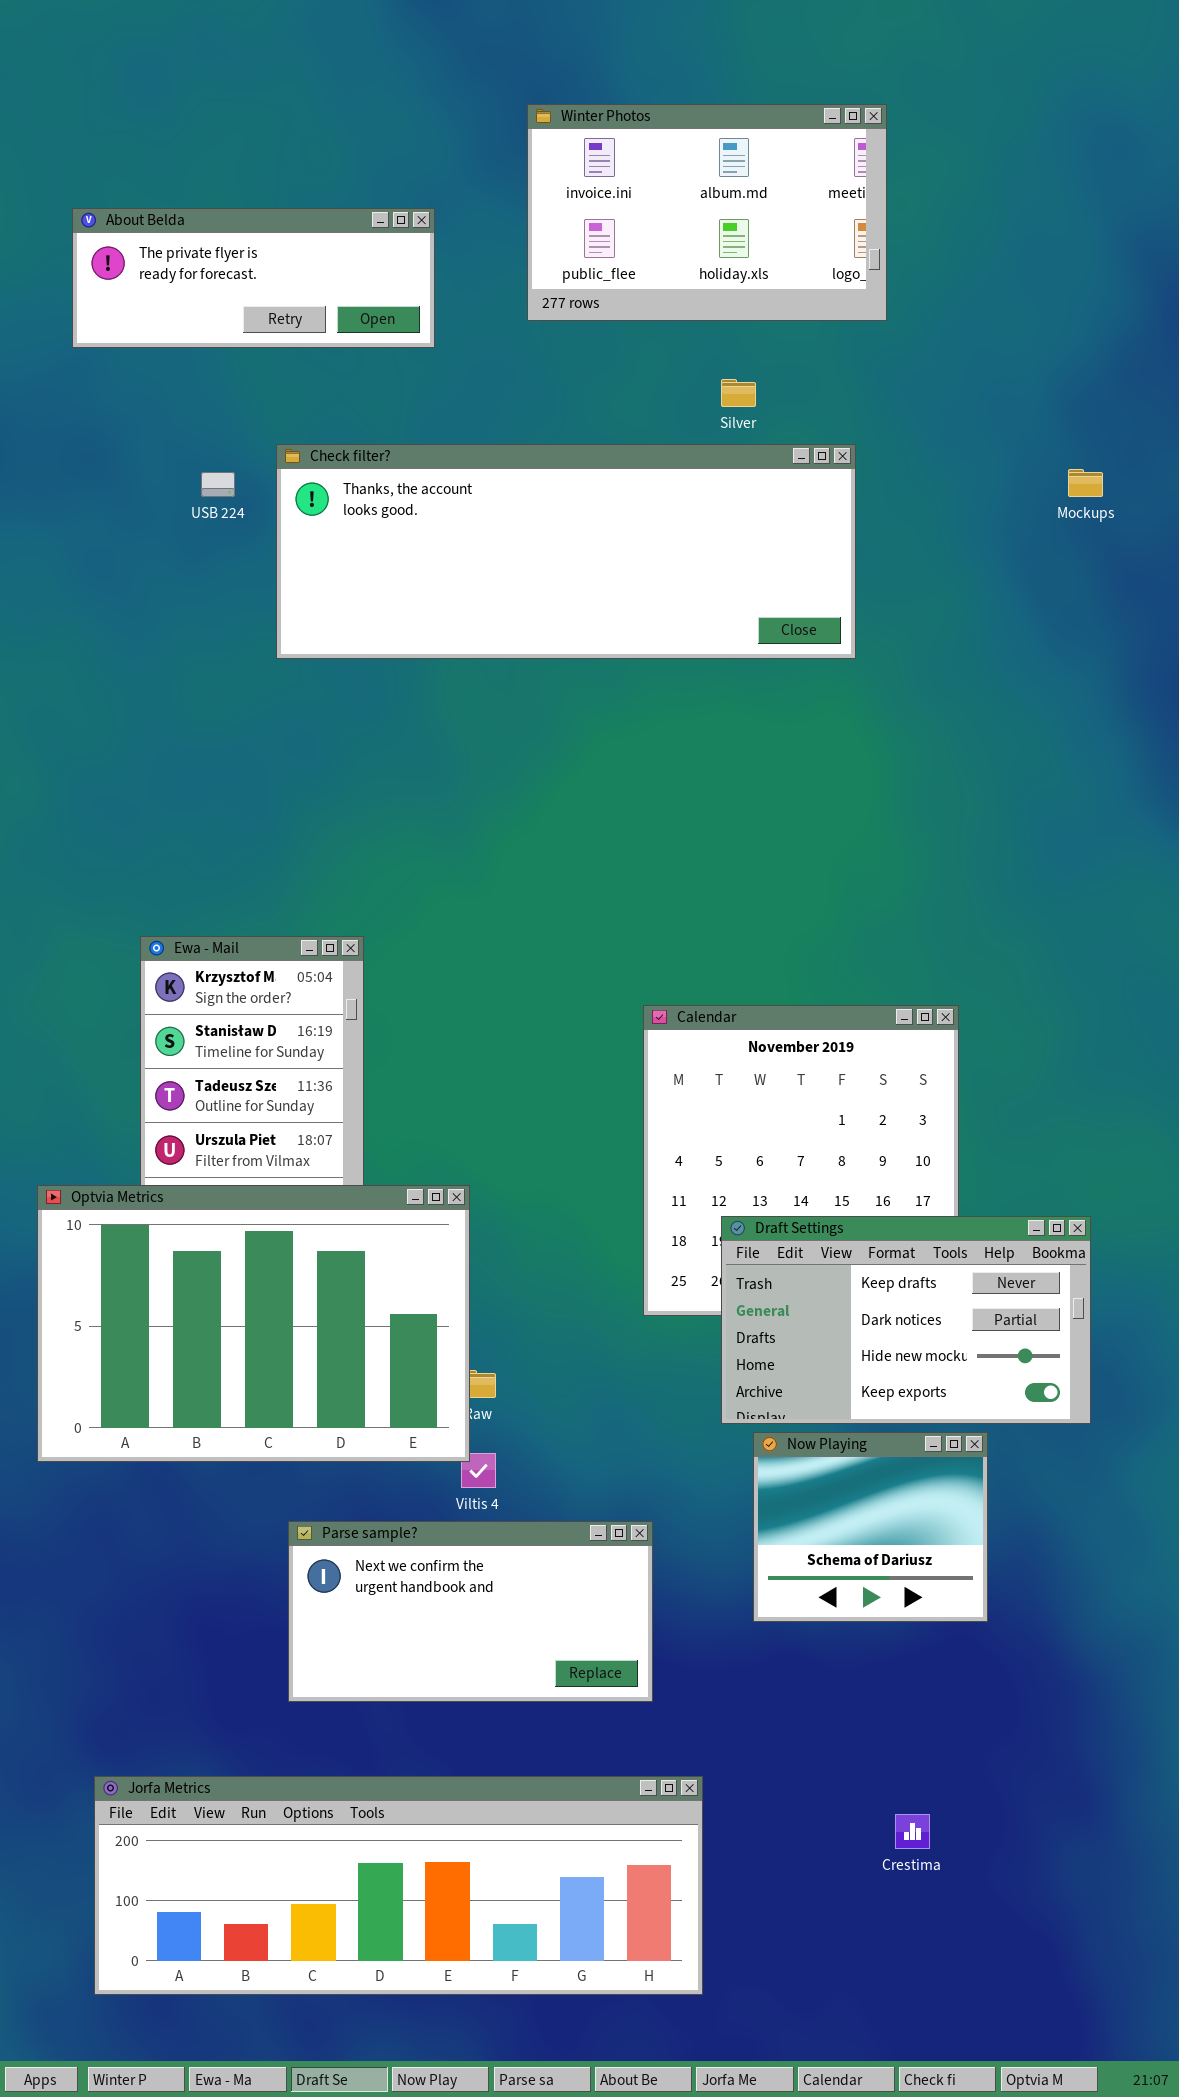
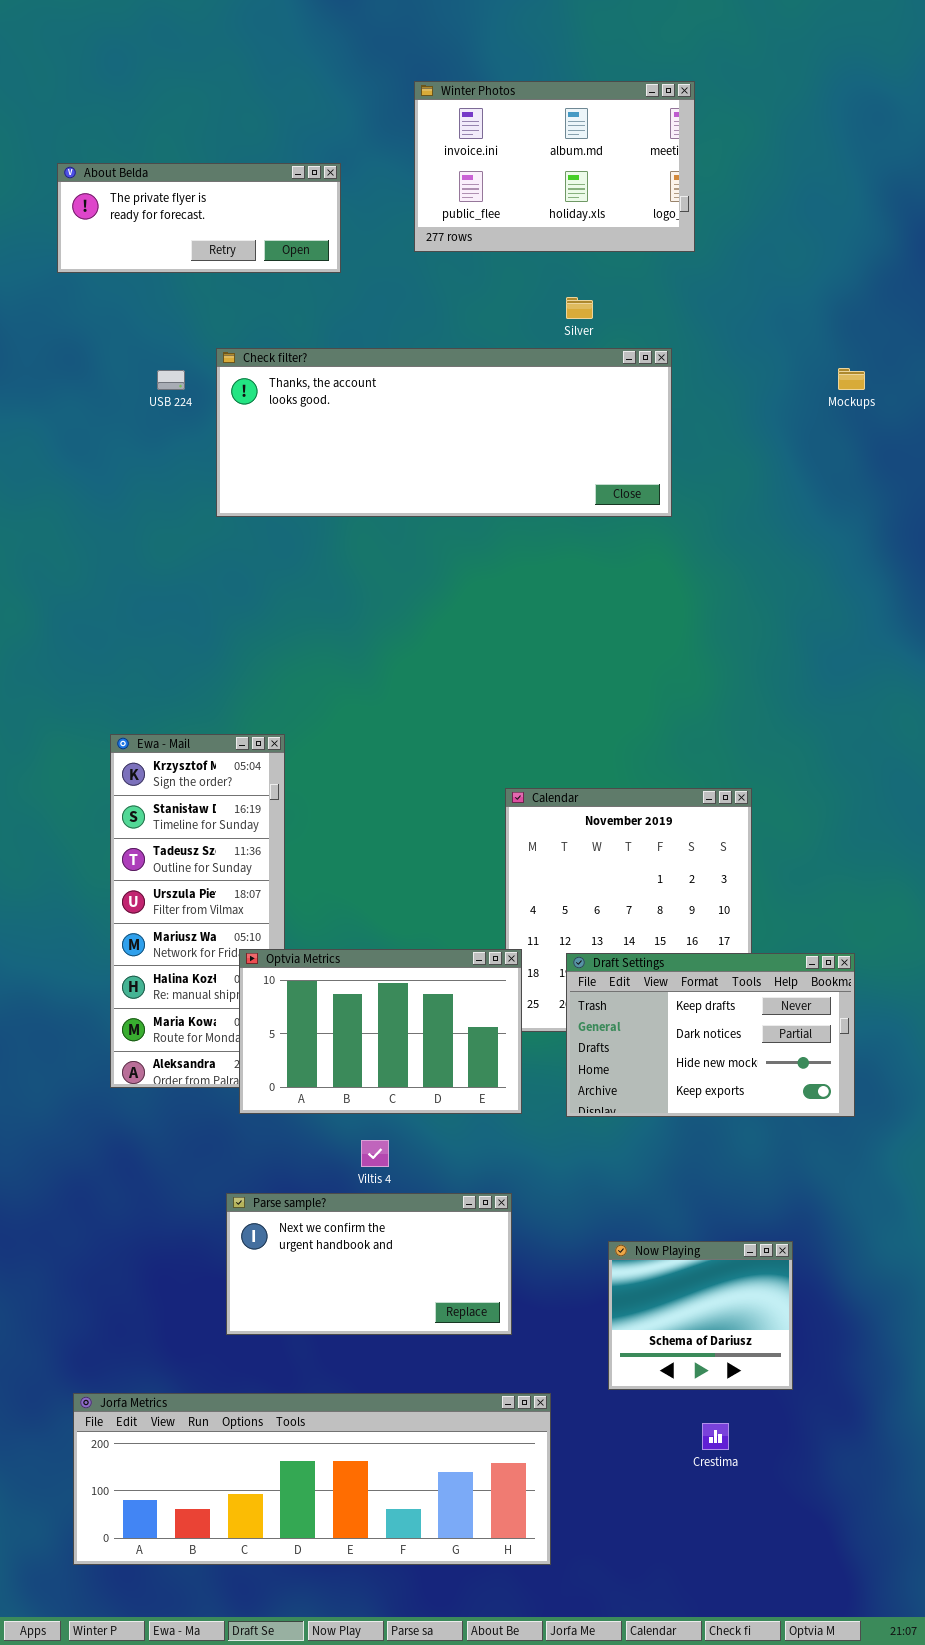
Optvia Metrics: [37,1185,470,1462] -> [239,949,522,1114], moved, resized
Now Playing: [753,1432,988,1622] -> [608,1241,793,1390], moved

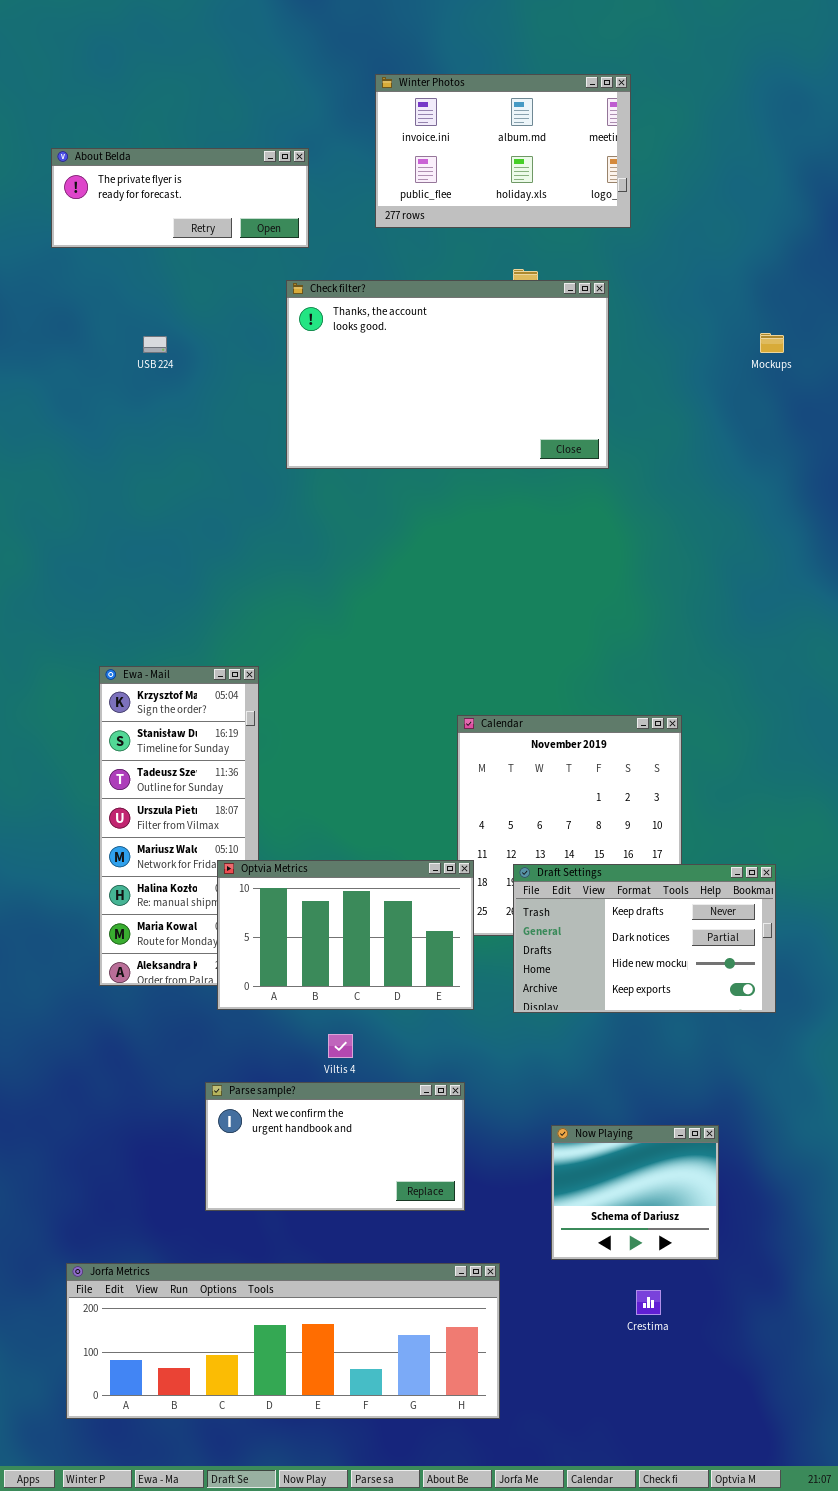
Check filter?: [216,348,672,517] -> [286,280,609,469], resized

